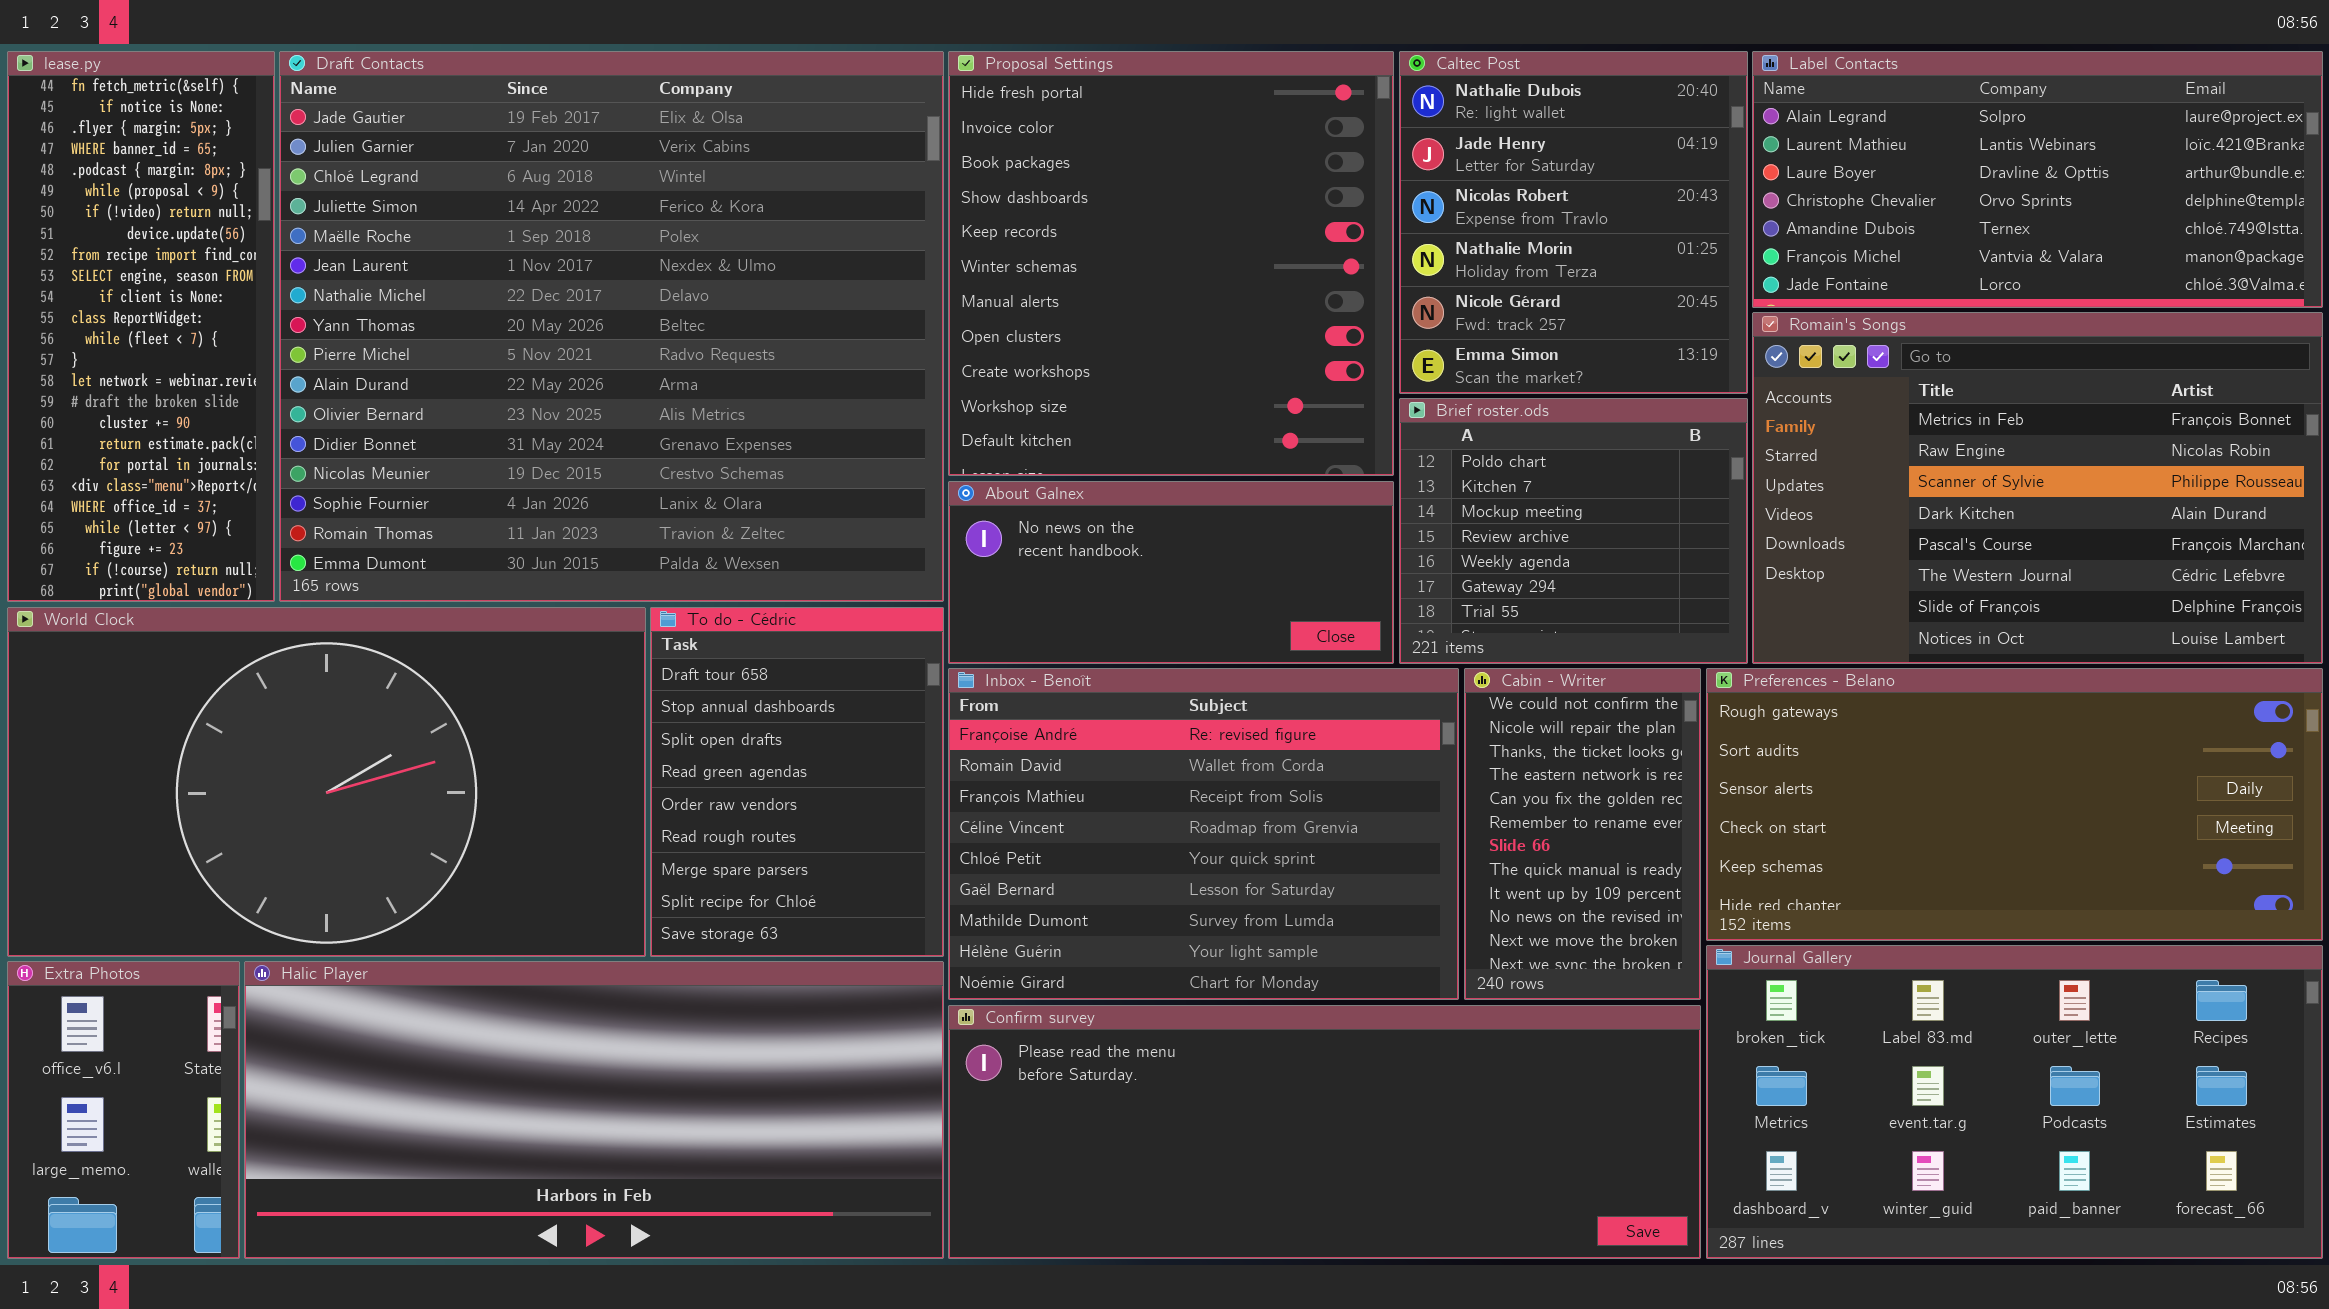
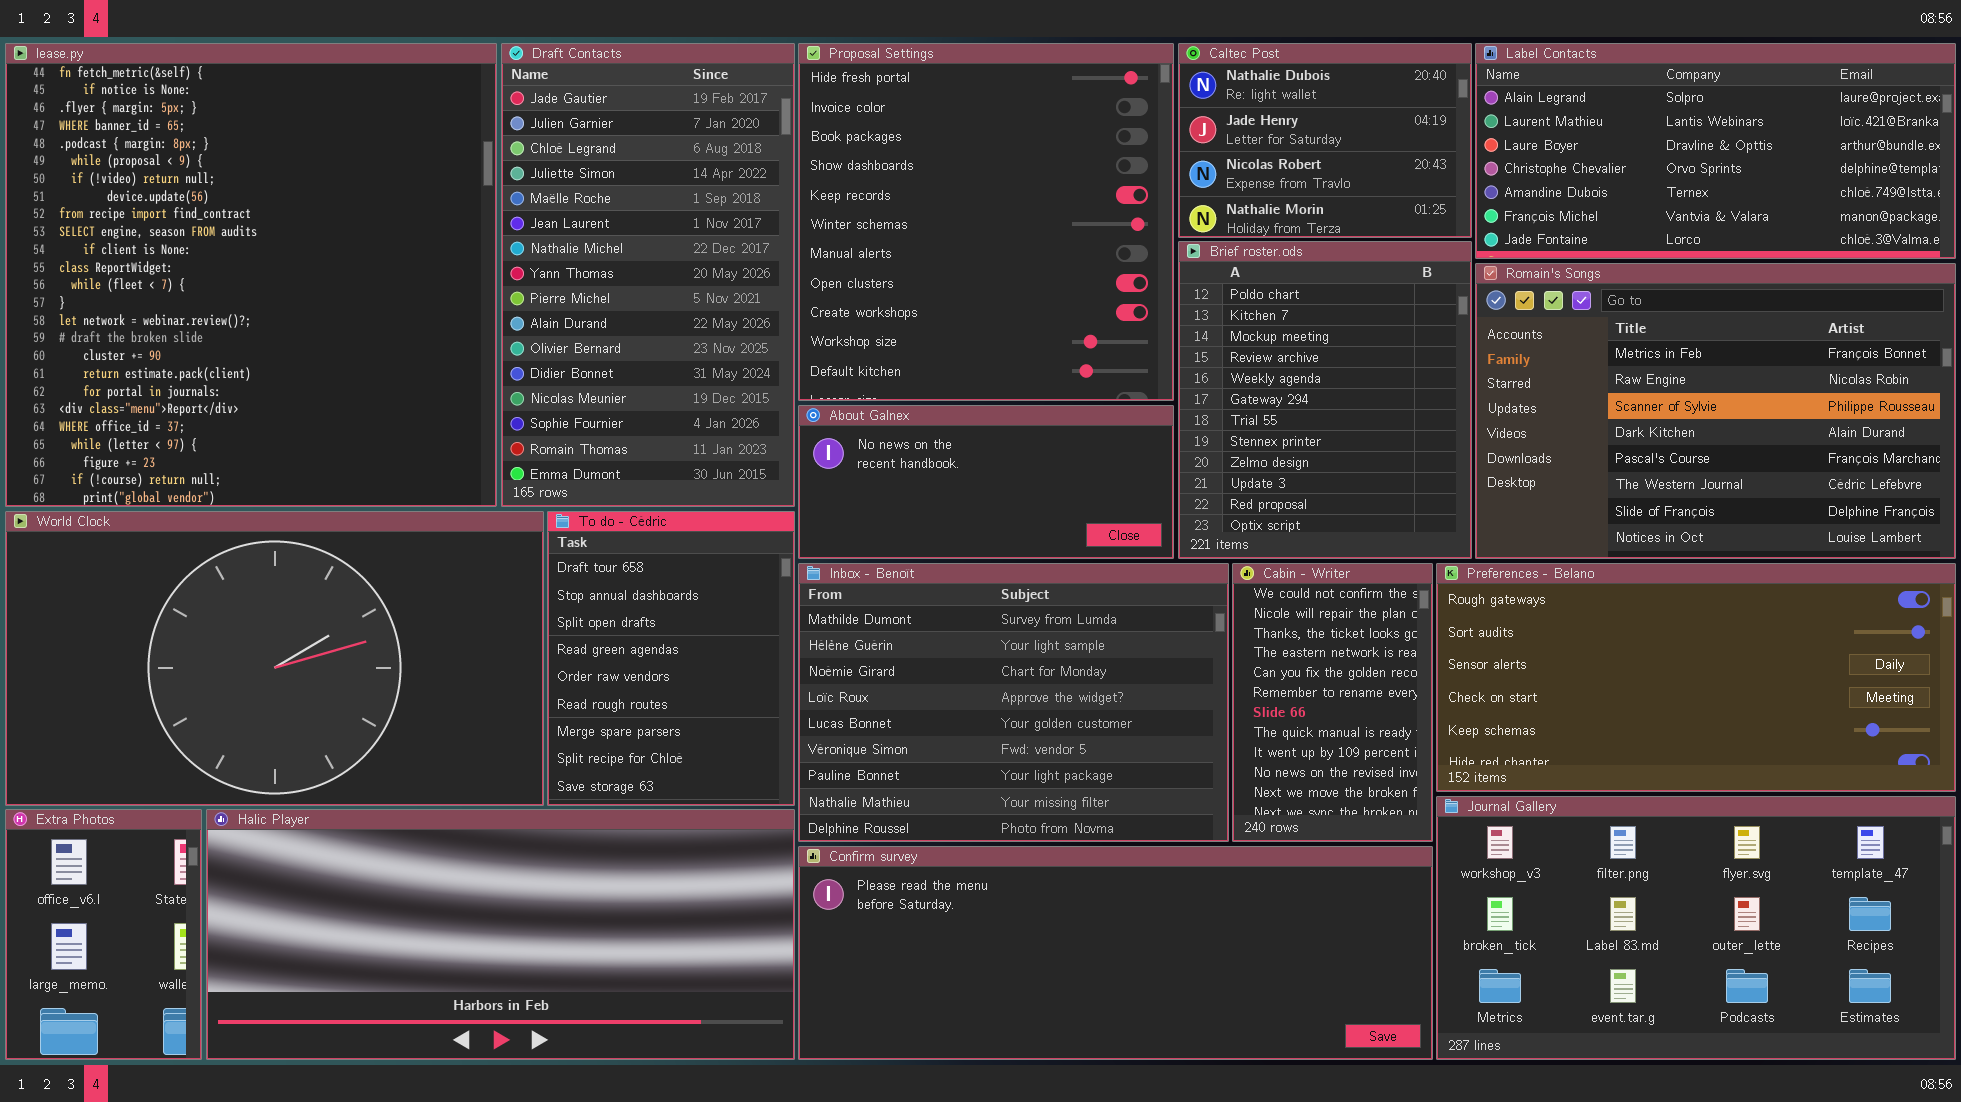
lease.py: [7,51,275,602] -> [5,43,497,507], resized
Draft Contacts: [279,51,944,602] -> [501,43,795,507], resized
Caltec Post: [1399,51,1748,394] -> [1178,43,1472,238], resized
Brief roster.ods: [1399,398,1748,664] -> [1178,241,1472,559], resized
Inbox - Benoît: [948,668,1459,1000] -> [798,563,1229,842], scrolled down 6 rows
Journal Gallery: [1706,945,2323,1259] -> [1436,796,1956,1060], scrolled up 1 row

